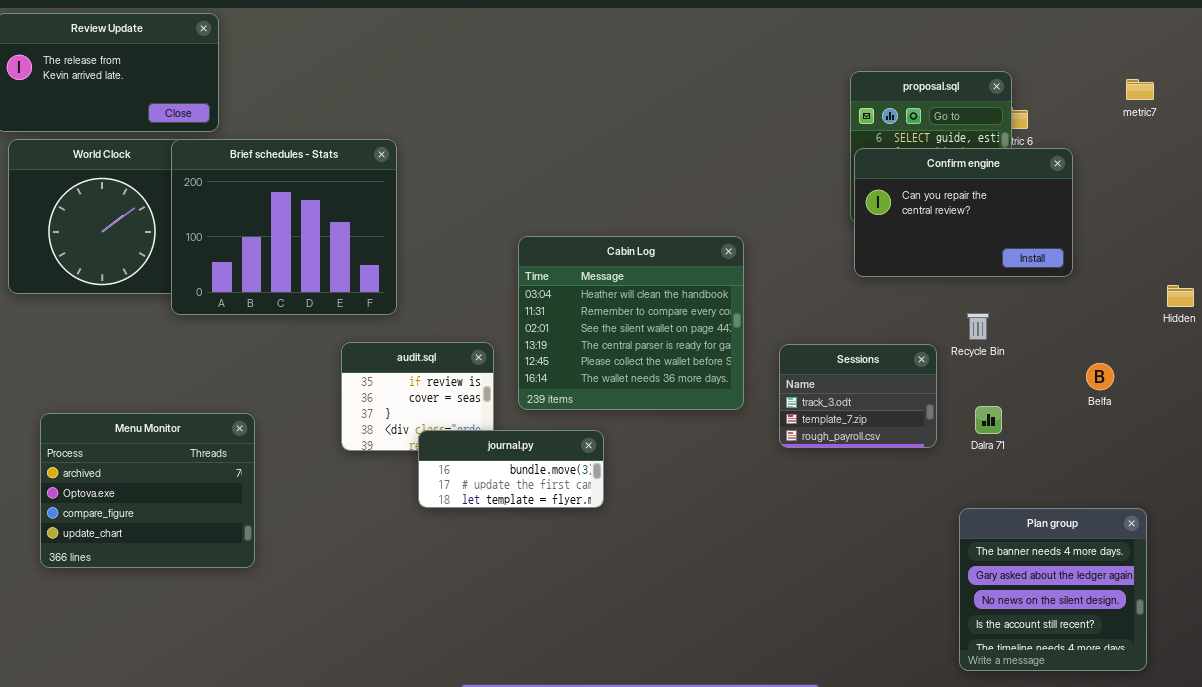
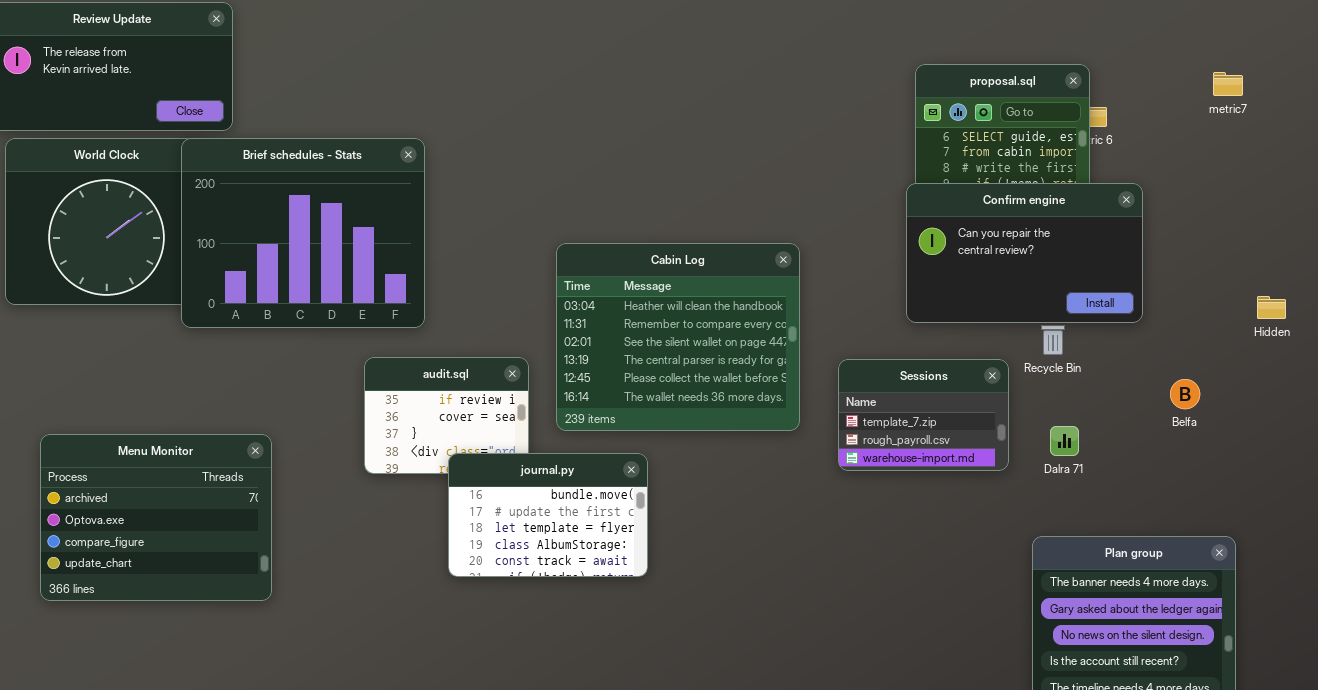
Confirm engine: [854,148,1073,277] -> [906,183,1143,323], moved
Sessions: [779,344,937,448] -> [838,359,1009,471], scrolled down 1 row
journal.py: [418,430,604,508] -> [448,453,648,577], resized

